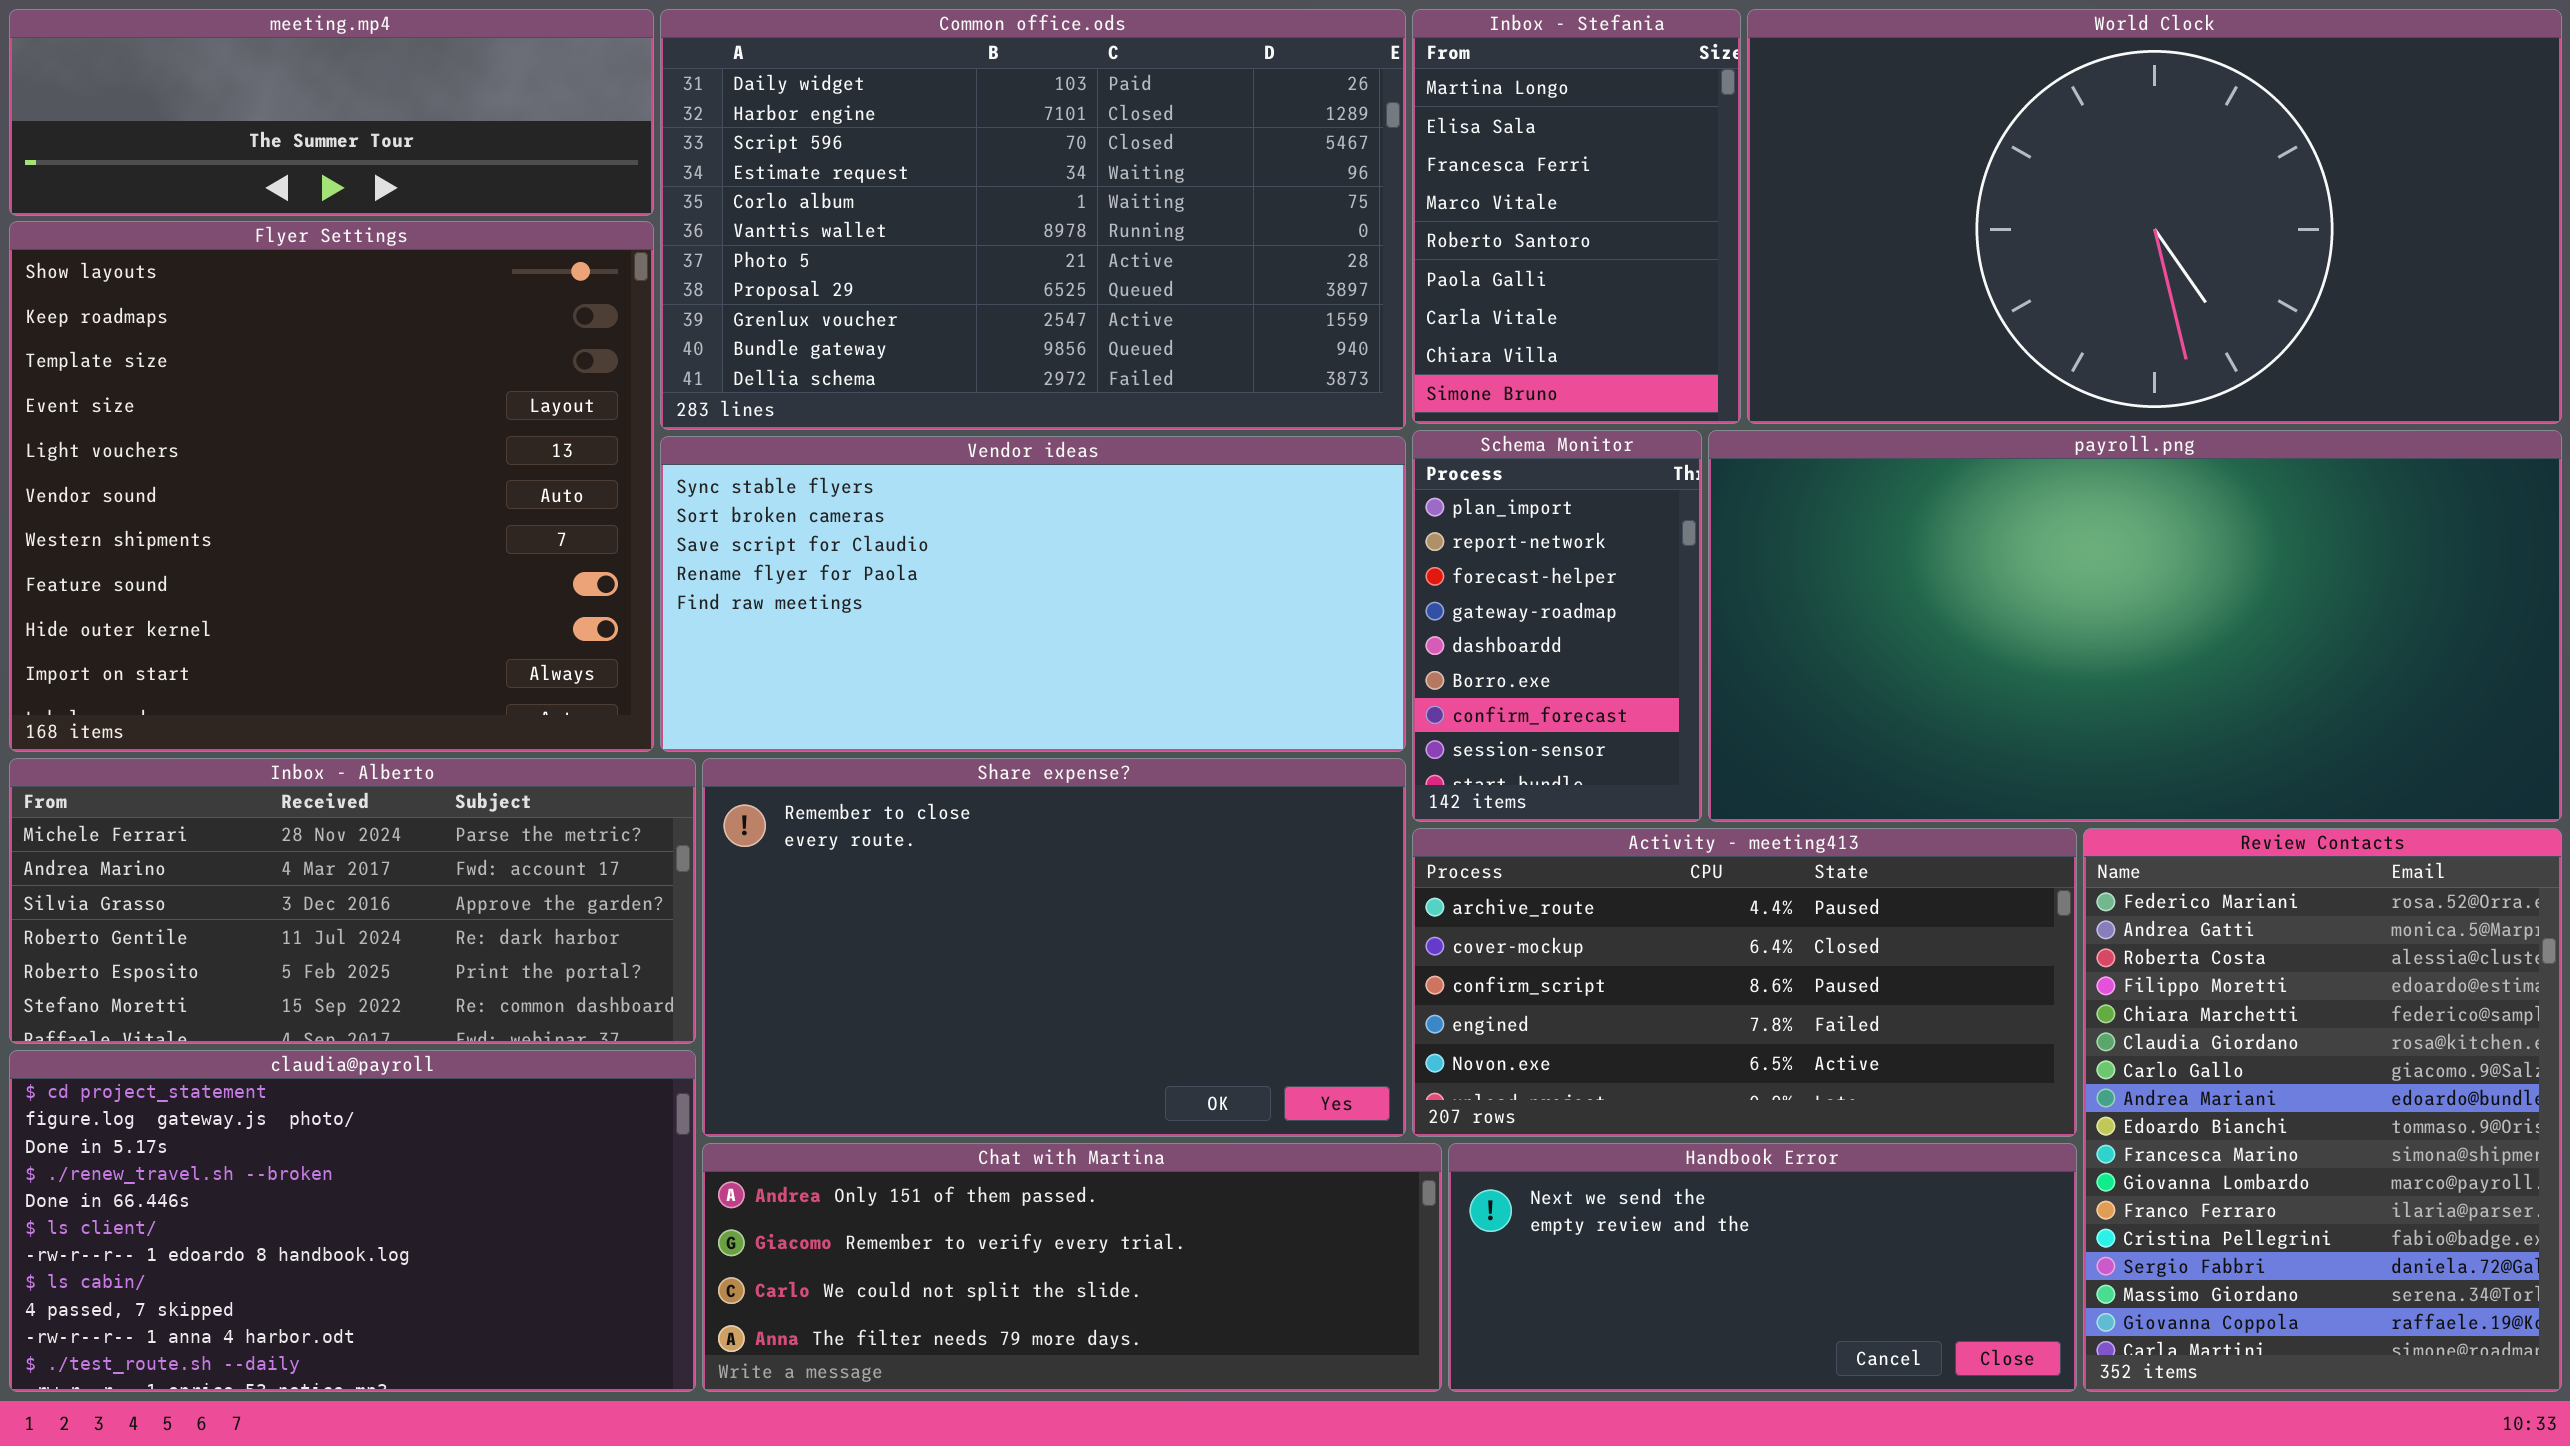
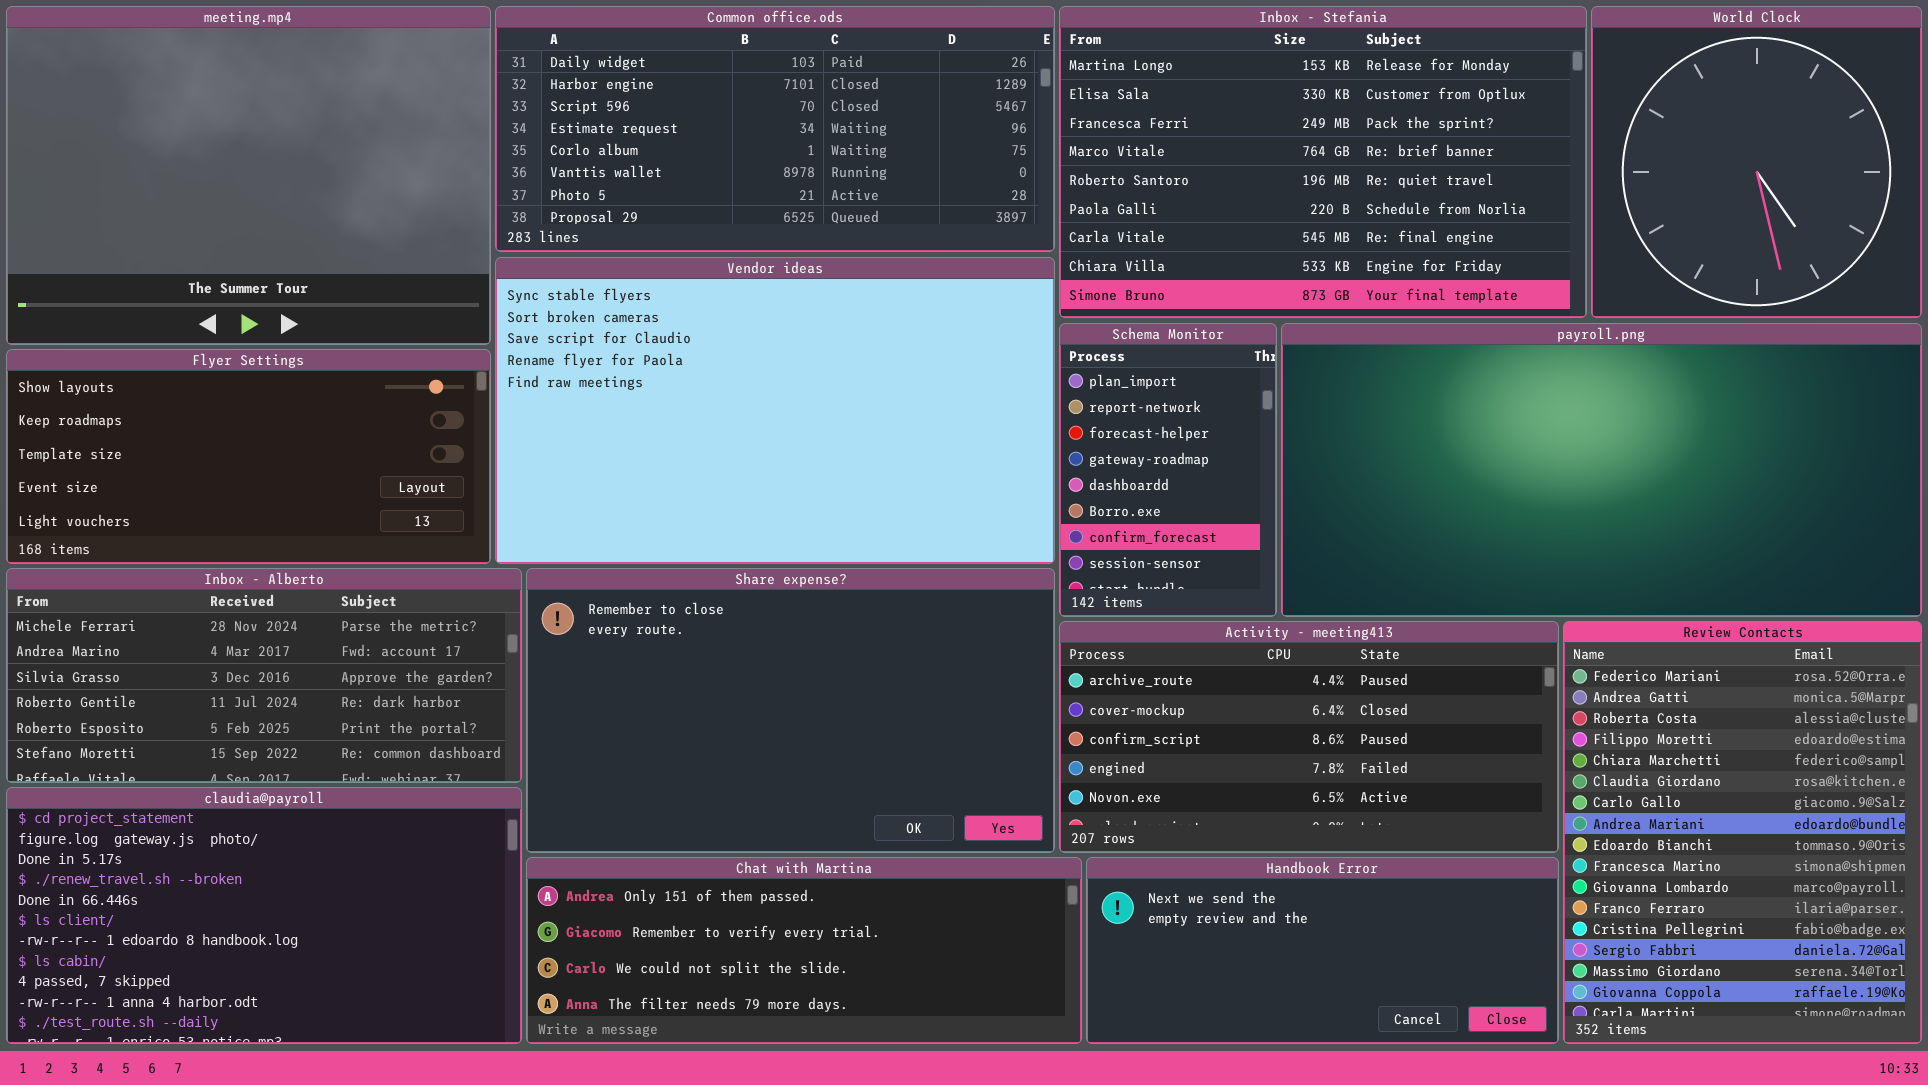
meeting.mp4: [9,9,654,216] -> [6,6,491,345], resized
Common office.ods: [660,9,1406,430] -> [495,6,1055,252], resized
Inbox - Stefania: [1412,9,1741,424] -> [1059,6,1587,318], resized
World Clock: [1747,9,2562,424] -> [1591,6,1922,318], resized
Flyer Settings: [9,221,654,752] -> [6,349,491,564], resized
Vendor ideas: [660,436,1406,752] -> [495,257,1055,564], resized

